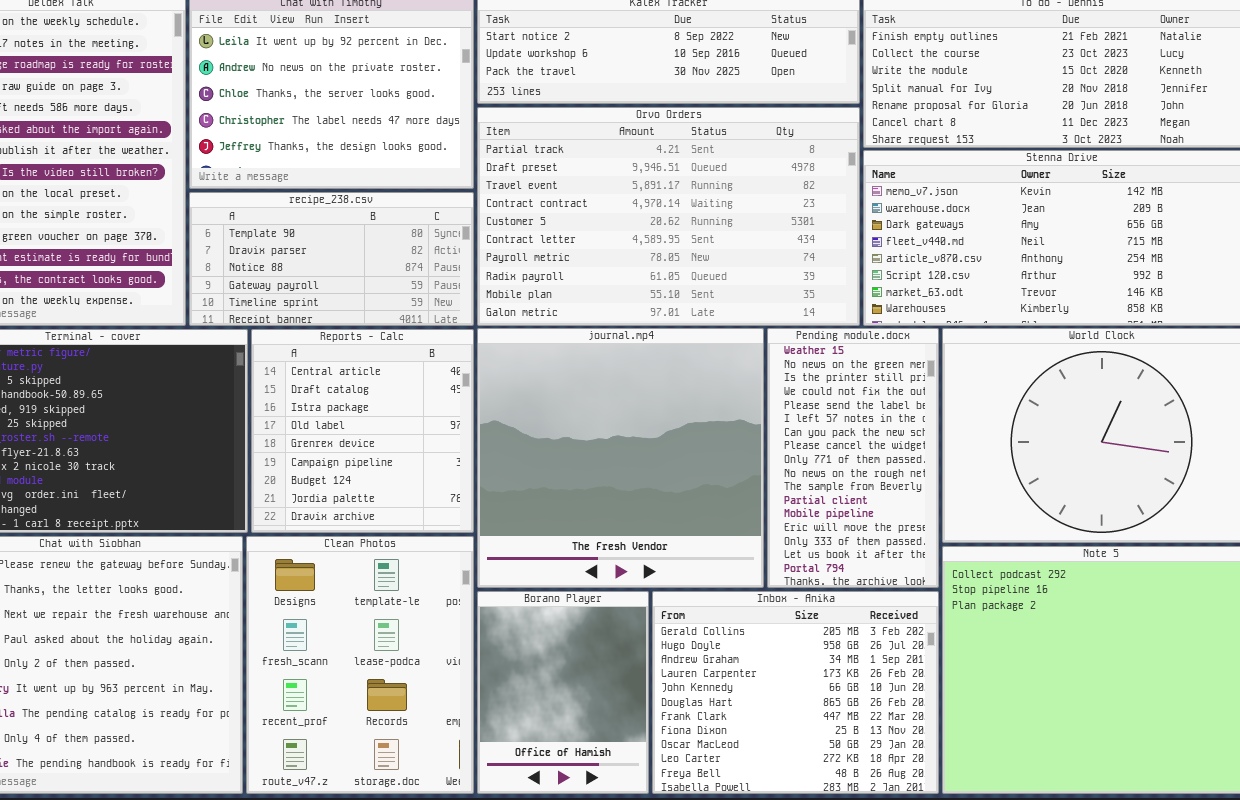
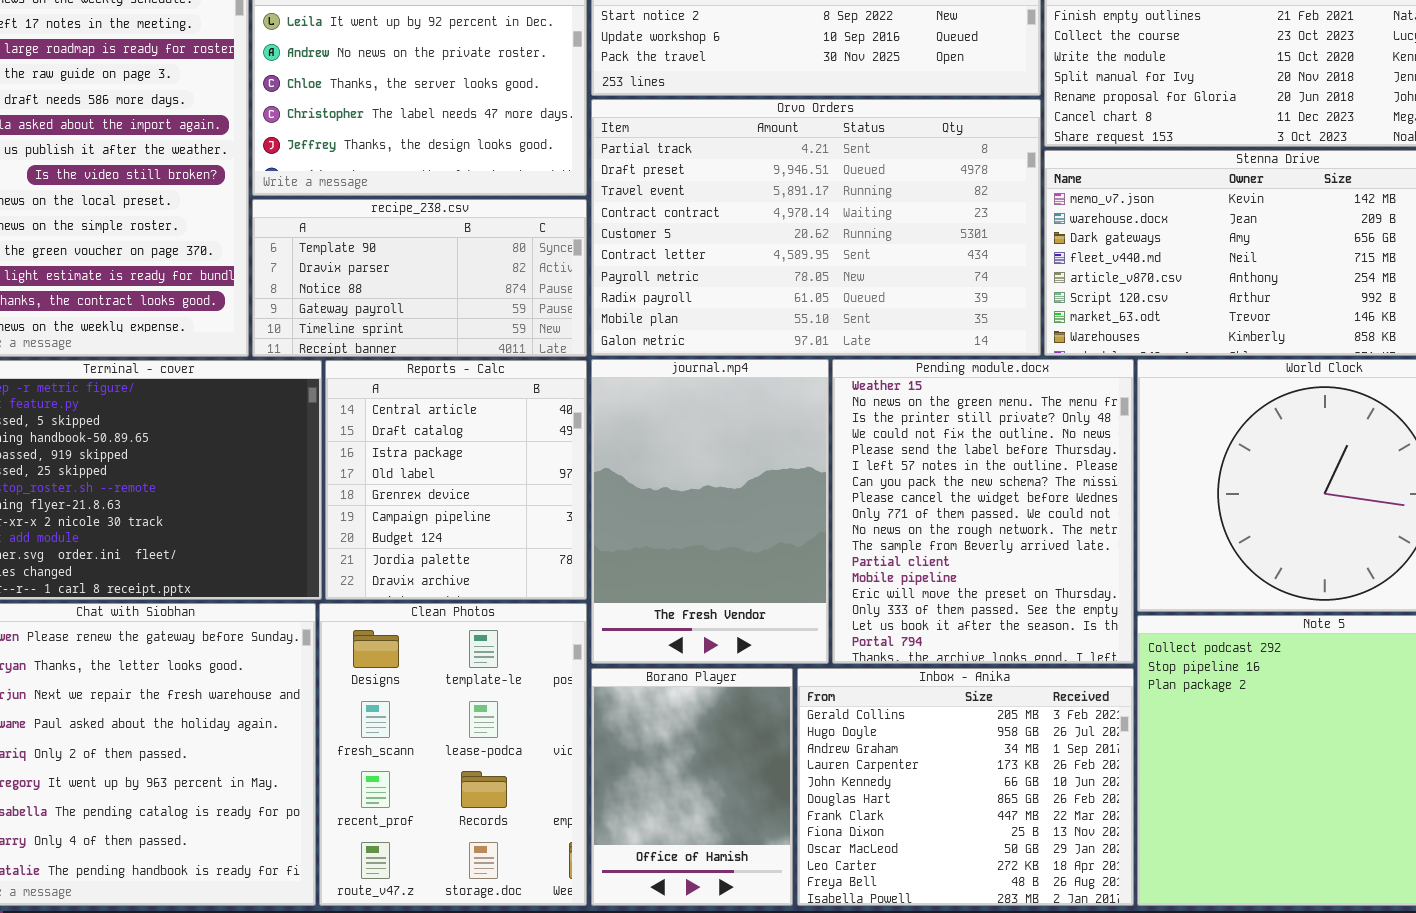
journal.mp4: [477,328,764,588] -> [591,359,829,664], resized
Pending module.docx: [767,328,939,588] -> [832,359,1134,664], resized

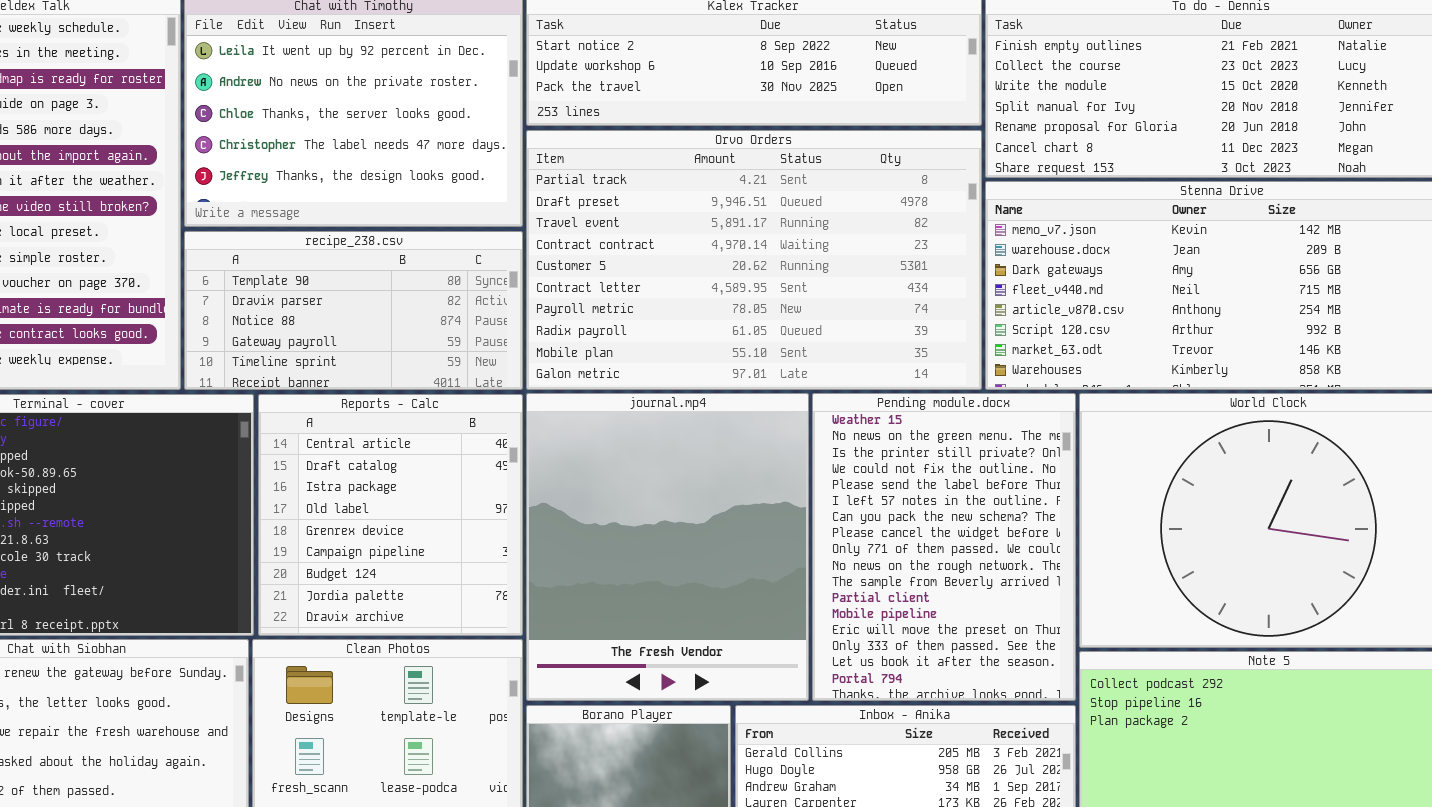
journal.mp4: [591,359,829,664] -> [526,393,809,701], resized
Pending module.docx: [832,359,1134,664] -> [812,393,1076,701], resized

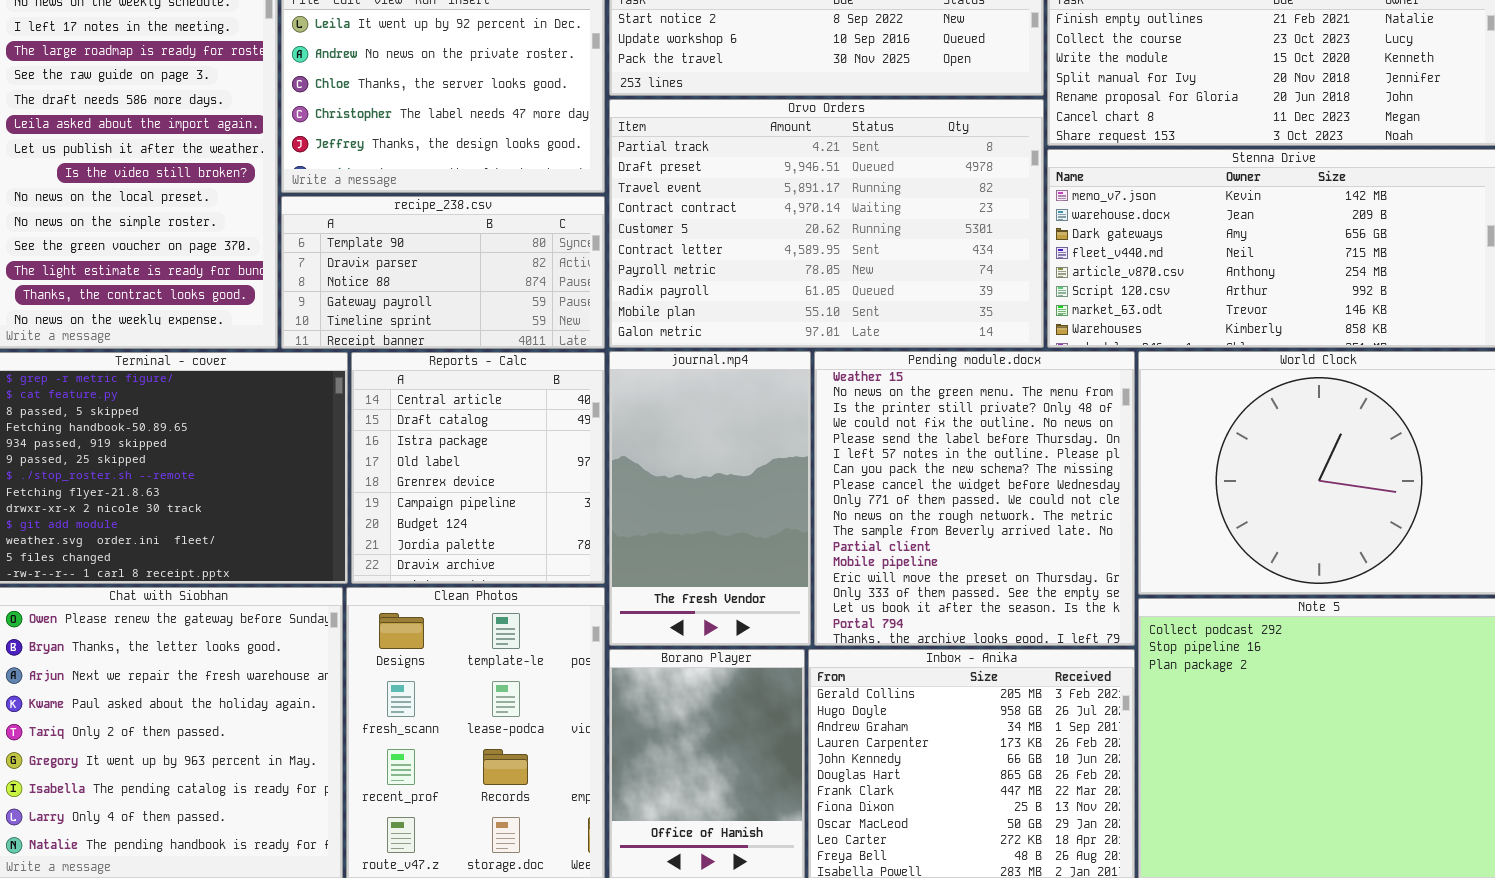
journal.mp4: [526,393,809,701] -> [609,351,811,646], resized
Pending module.docx: [812,393,1076,701] -> [814,351,1135,646], resized

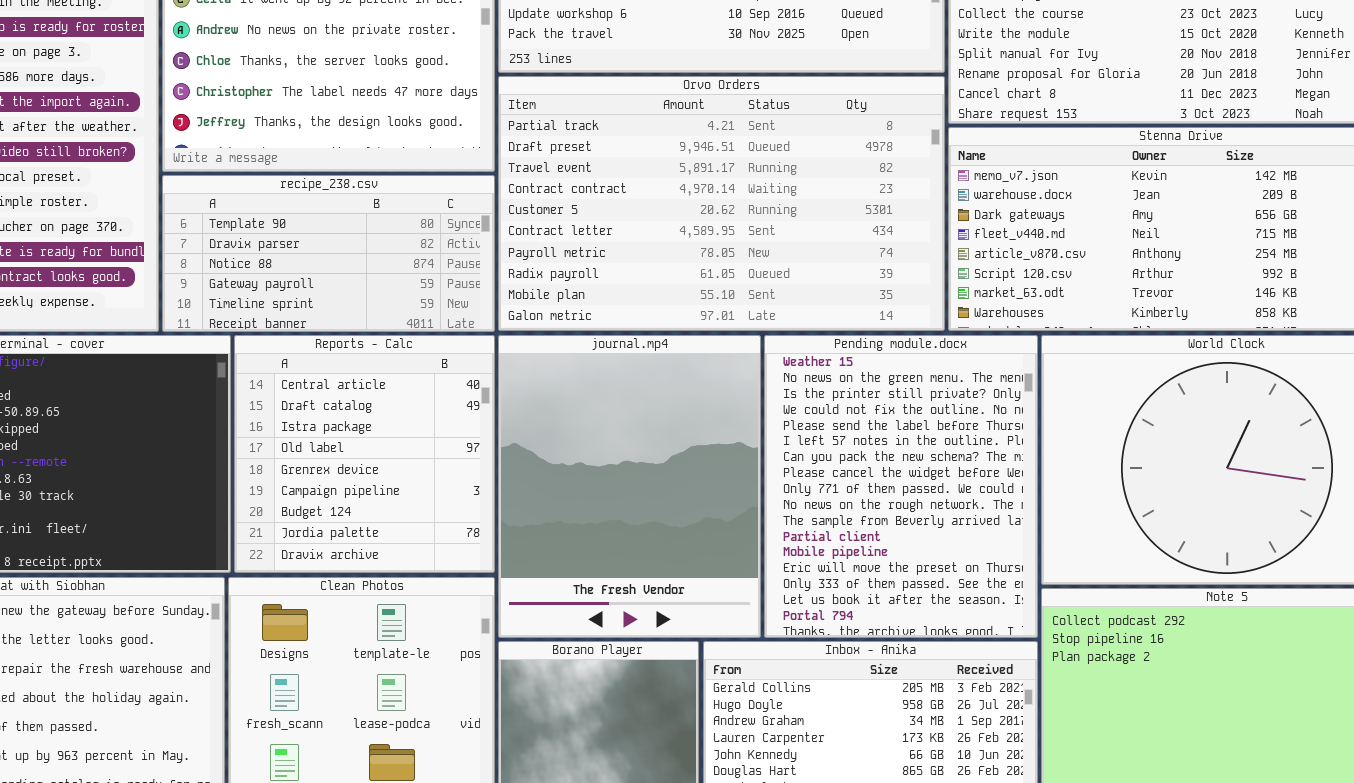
journal.mp4: [609,351,811,646] -> [498,335,761,638], resized
Pending module.docx: [814,351,1135,646] -> [764,335,1038,638], resized

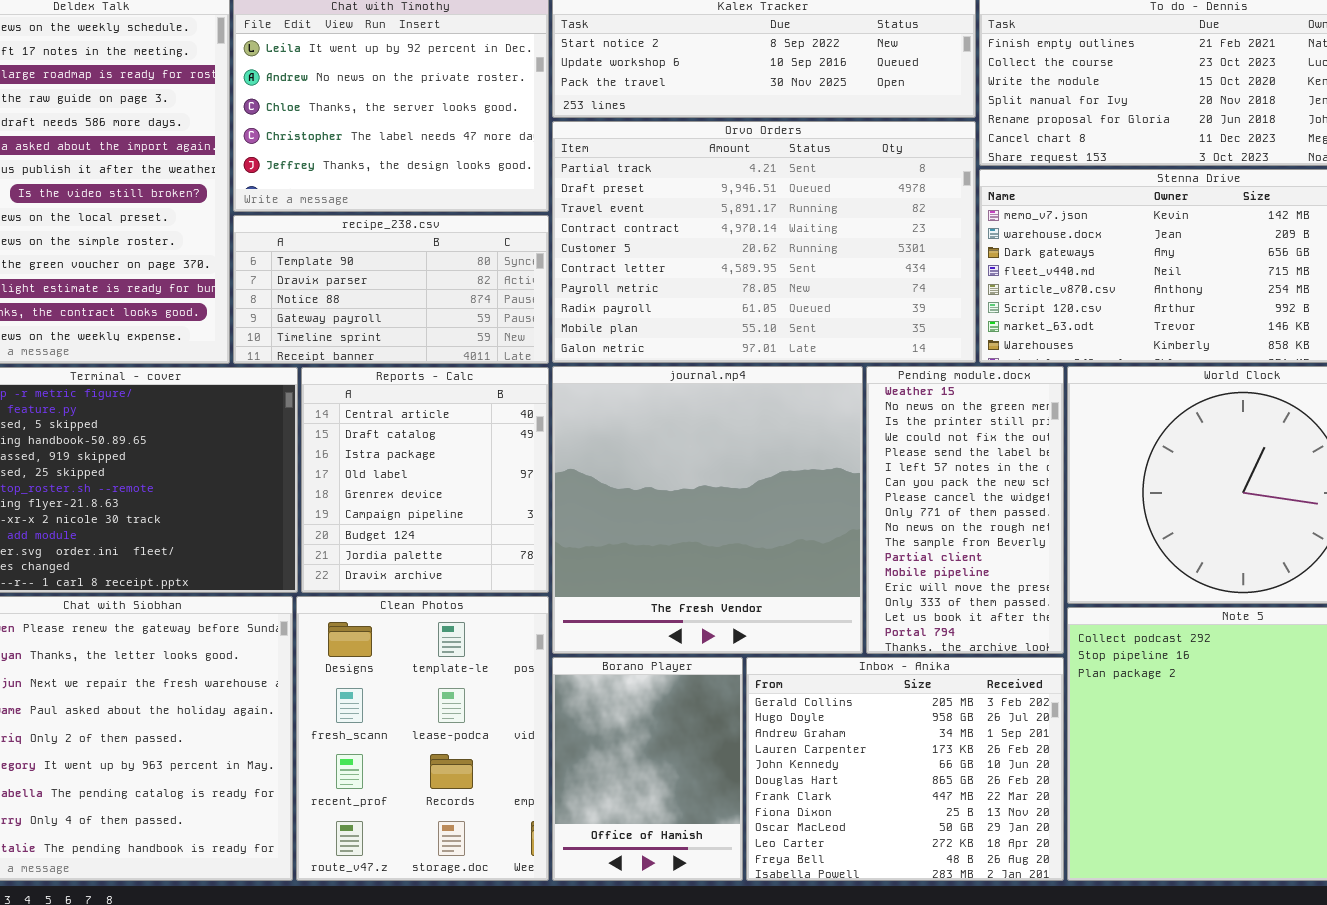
journal.mp4: [498,335,761,638] -> [552,366,863,654], resized
Pending module.docx: [764,335,1038,638] -> [866,366,1064,654], resized

